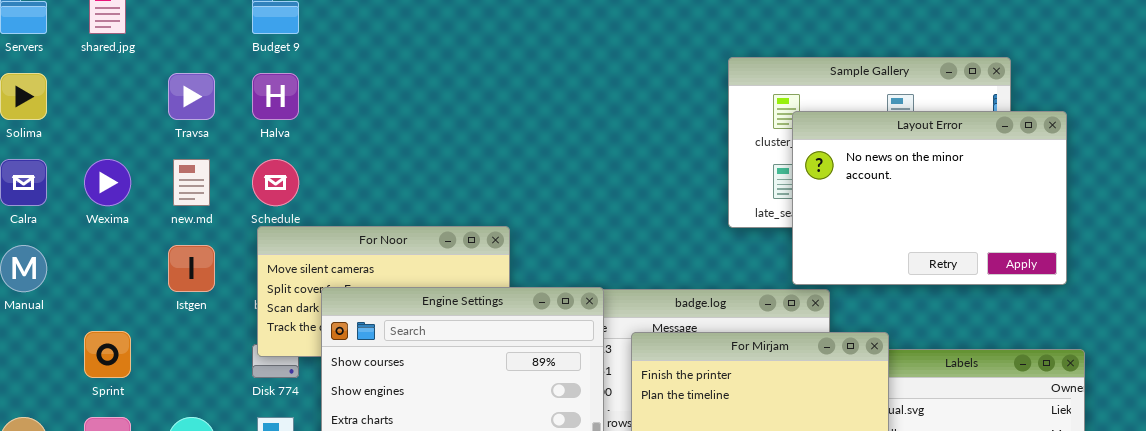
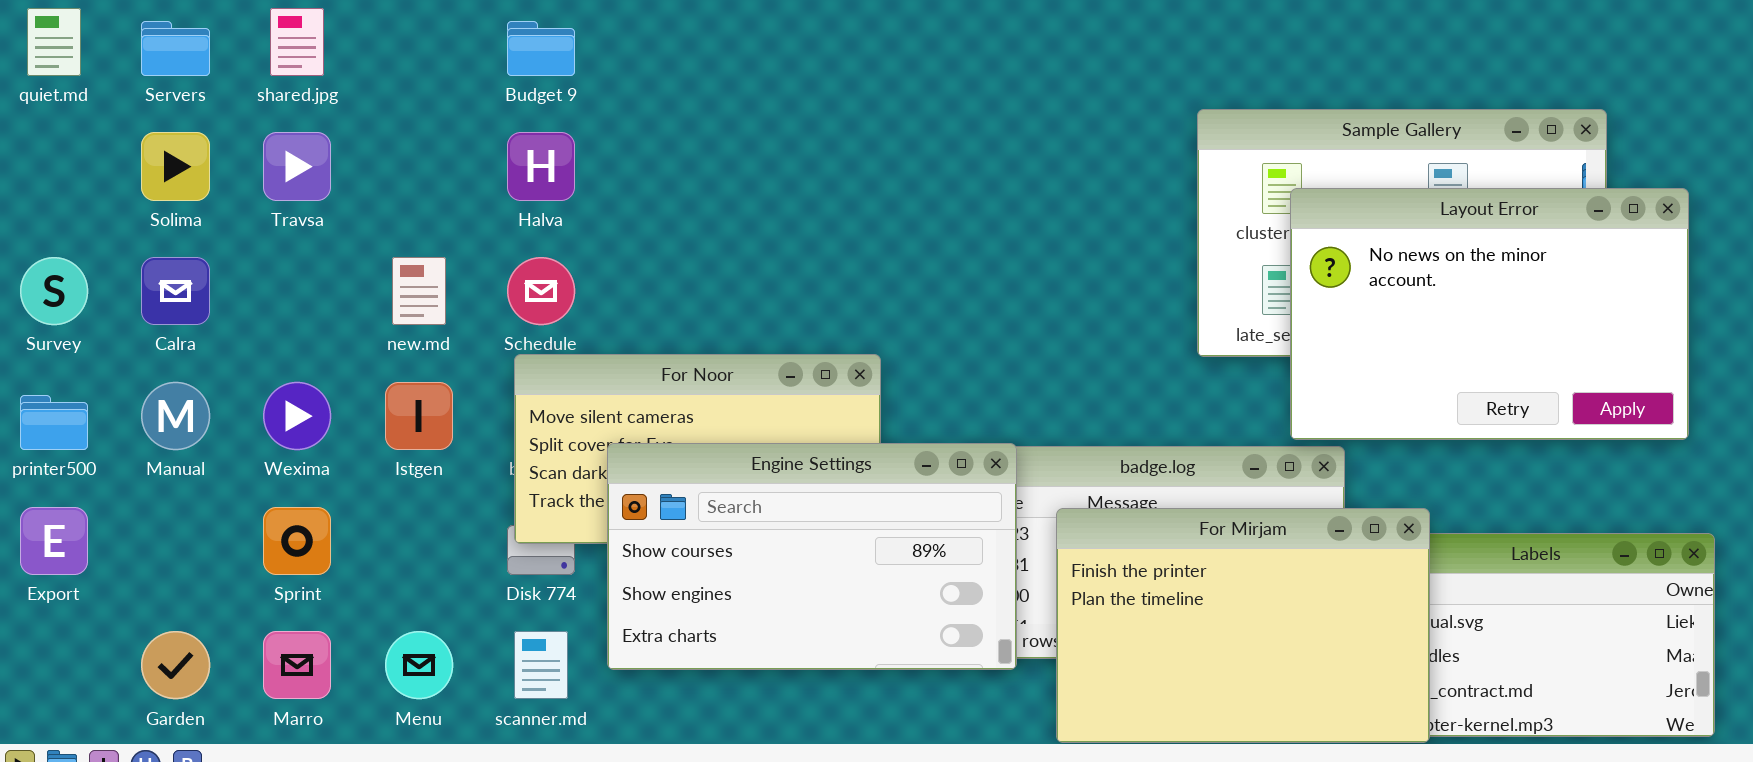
Travsa: [168,73,215,120] -> [263,132,331,201], moved
Wexima: [84,159,131,206] -> [263,382,331,450], moved

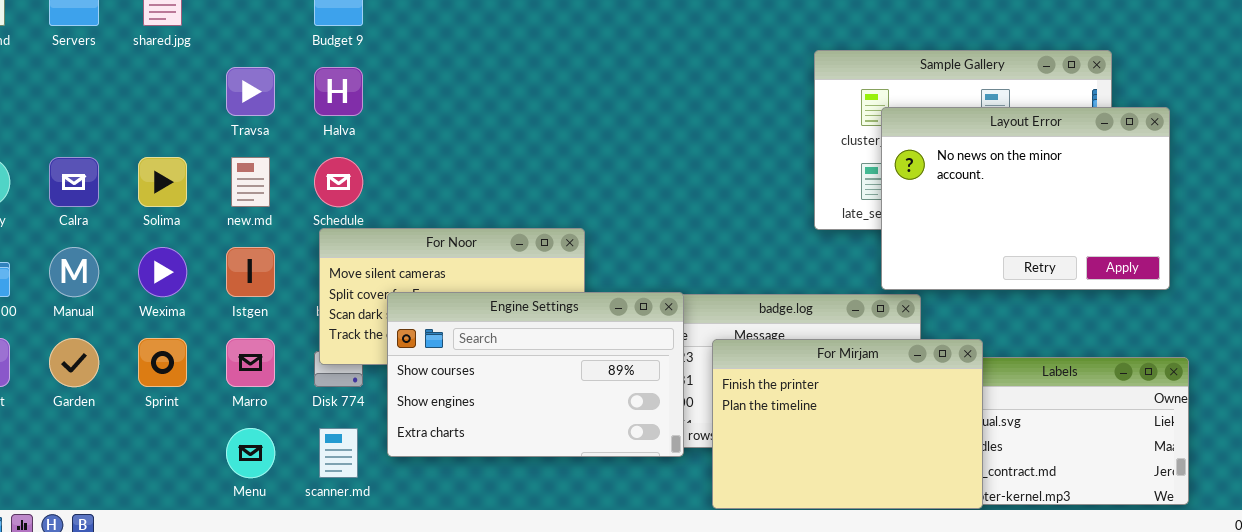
Solima: [141,132,210,201] -> [138,157,187,207], moved
Travsa: [263,132,331,201] -> [226,67,275,116], moved
Garden: [141,631,210,699] -> [49,338,99,387], moved
Marro: [263,631,331,699] -> [226,338,275,387], moved

